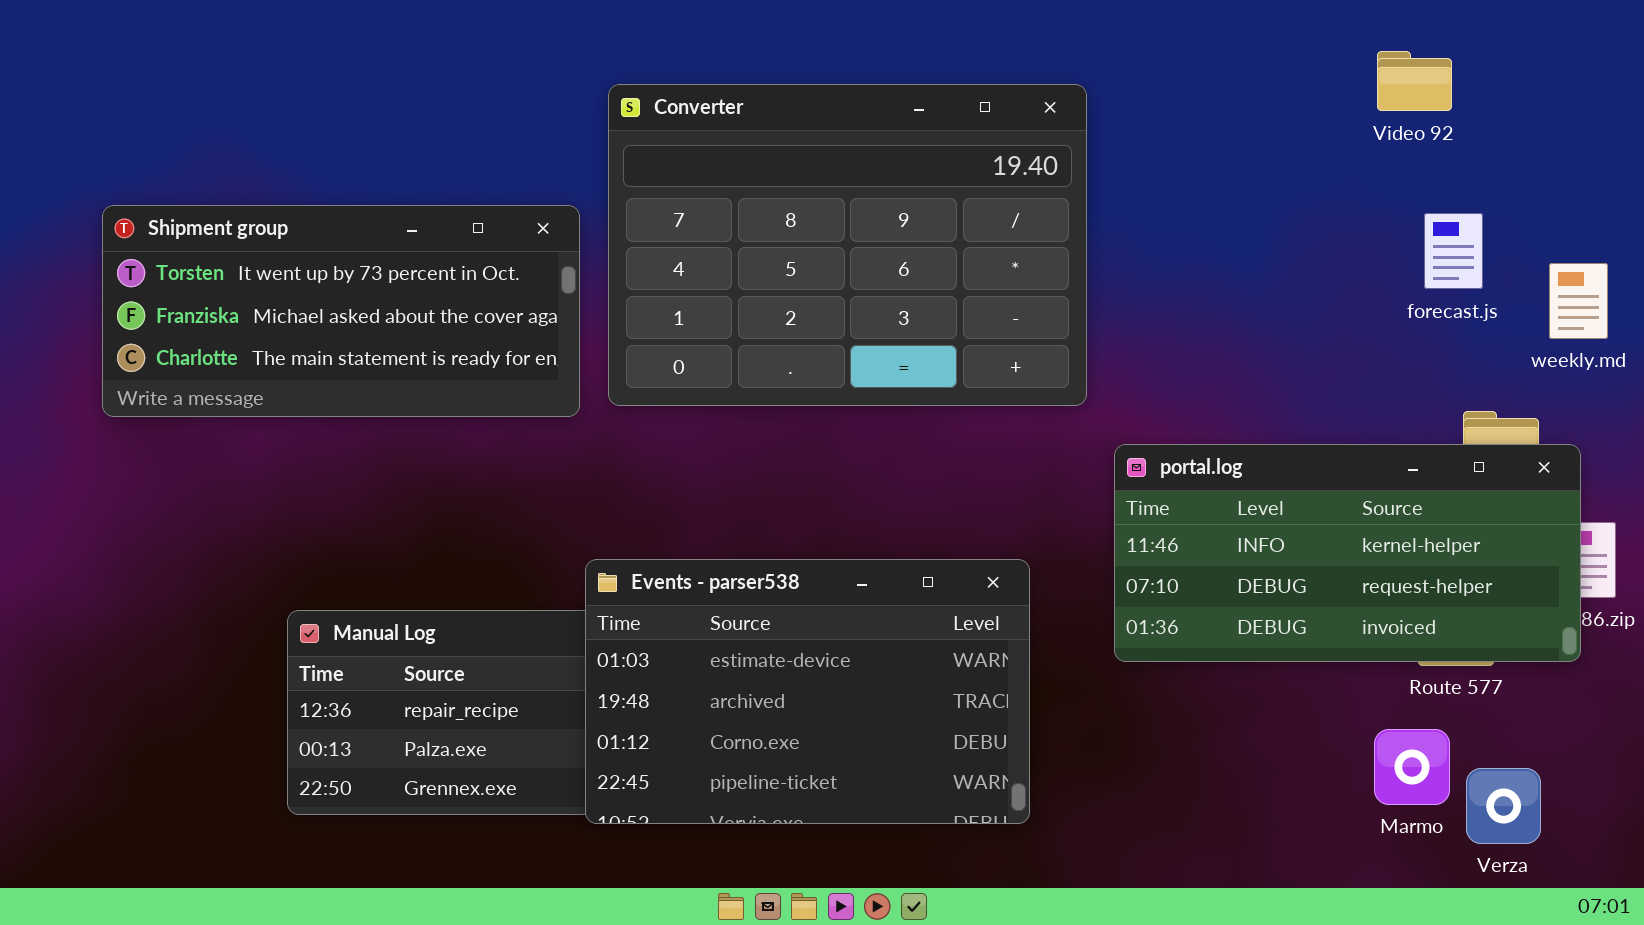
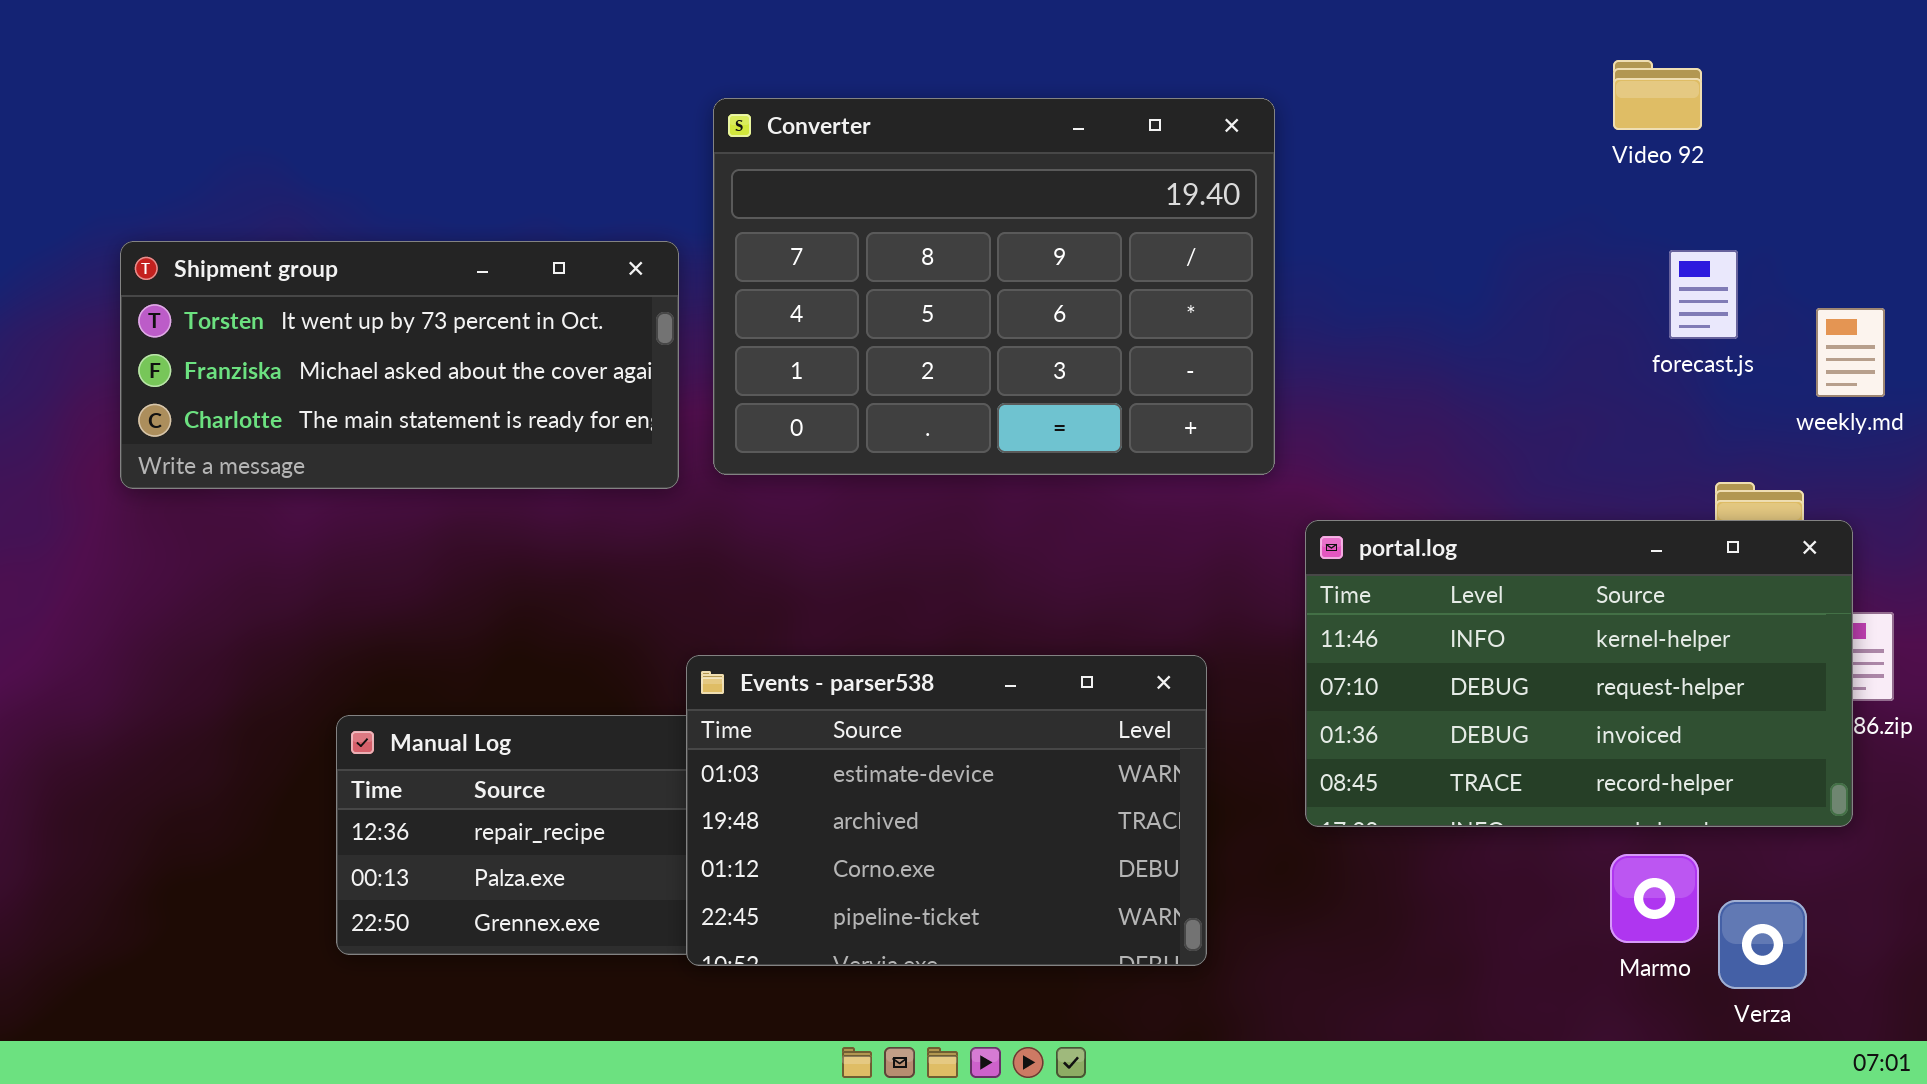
portal.log: [1114,444,1581,662] -> [1305,520,1853,827], resized

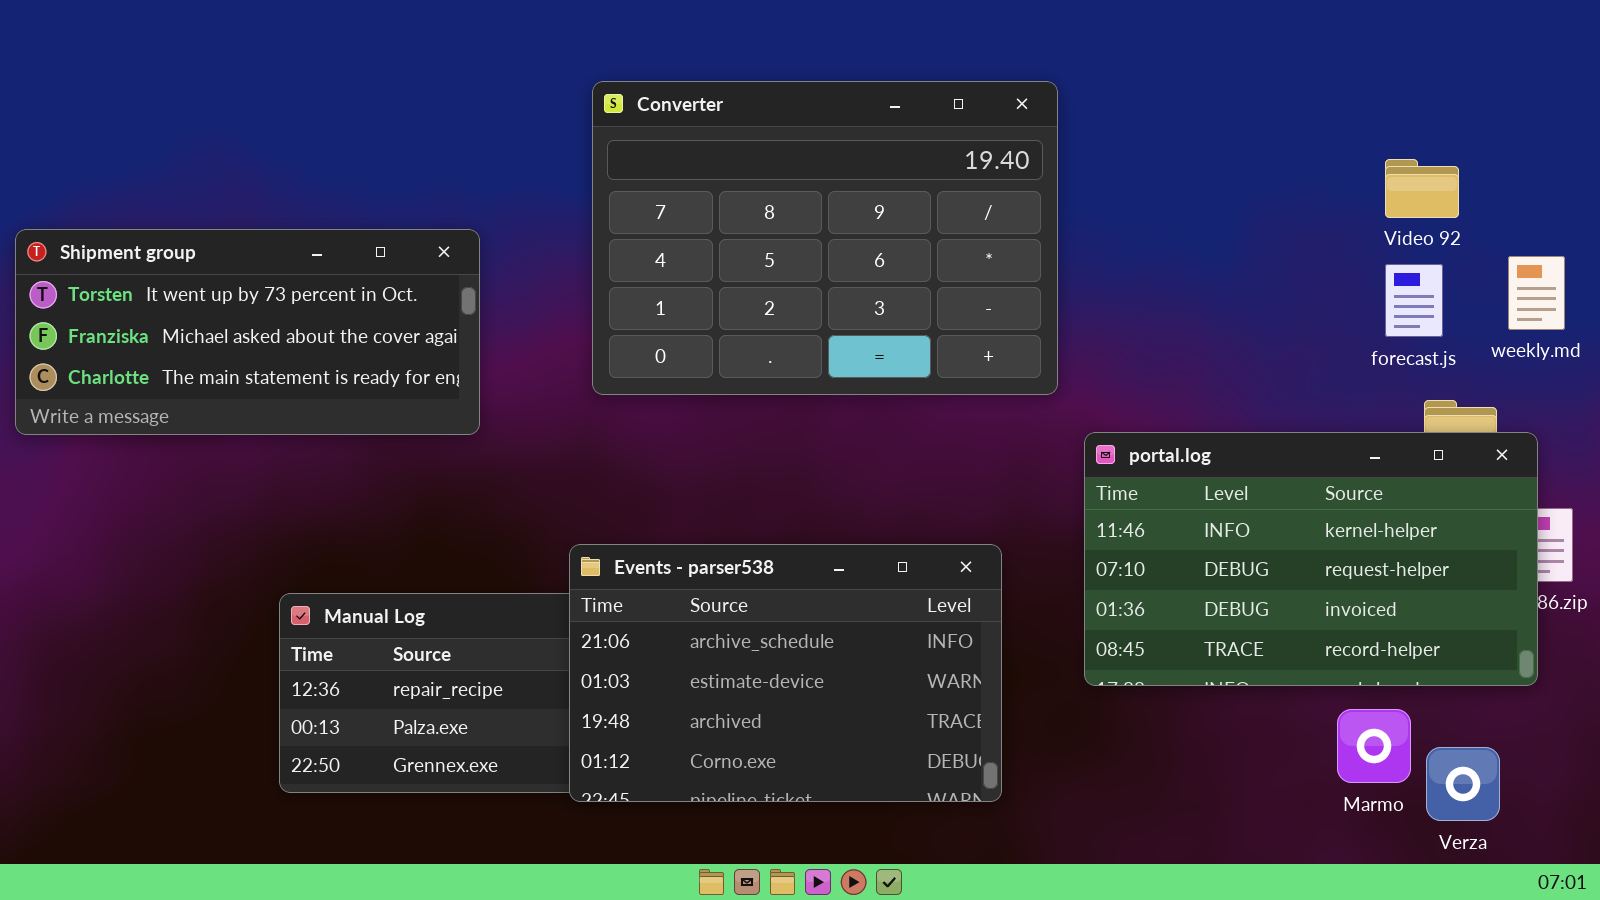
Video 92: [1613,60,1702,130] -> [1385,159,1459,218], moved
Shipment group: [120,241,679,489] -> [15,229,480,435], moved
forecast.js: [1669,250,1738,339] -> [1385,264,1443,337], moved
Events - parser538: [686,655,1207,966] -> [569,544,1002,802], scrolled up 1 row

